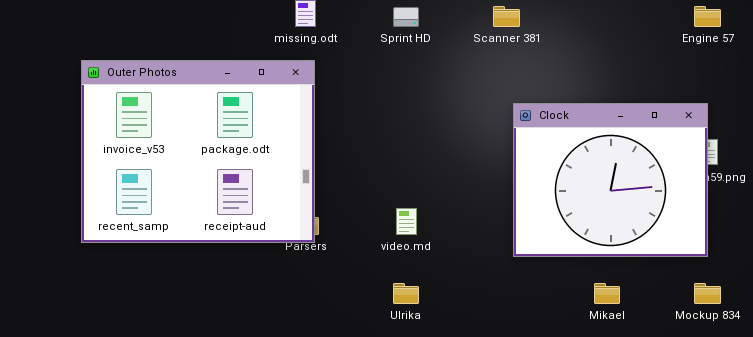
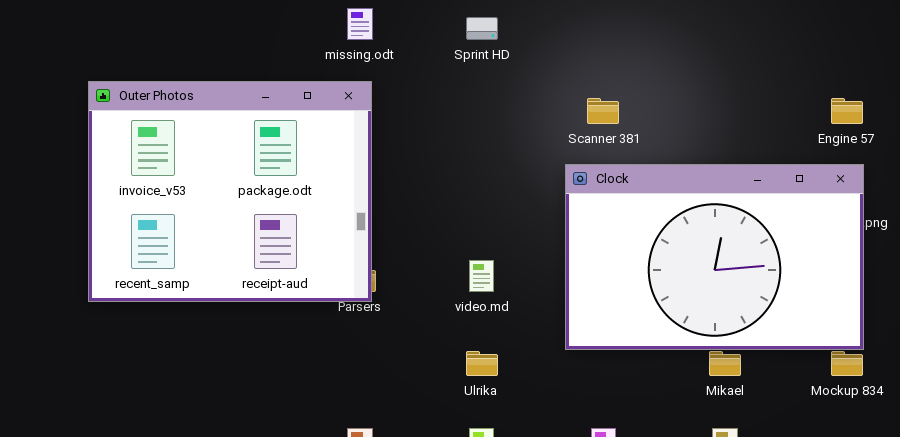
Scanner 381: [493,6,520,27] -> [587,98,619,124], moved
Engine 57: [694,6,721,27] -> [831,98,863,124], moved
Clock: [513,103,708,257] -> [565,164,864,350], moved, resized

